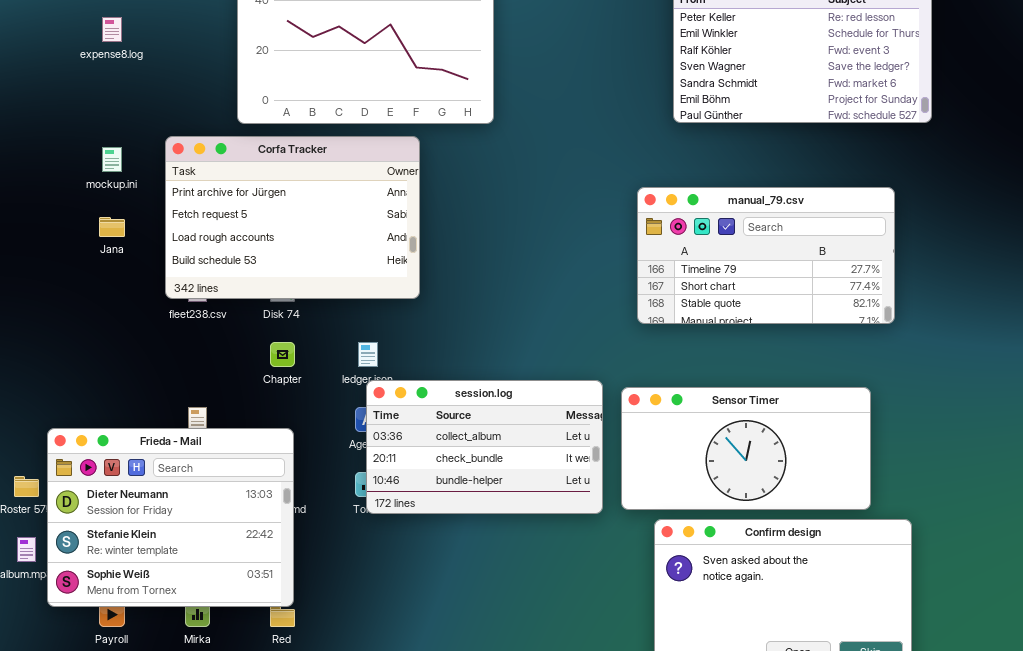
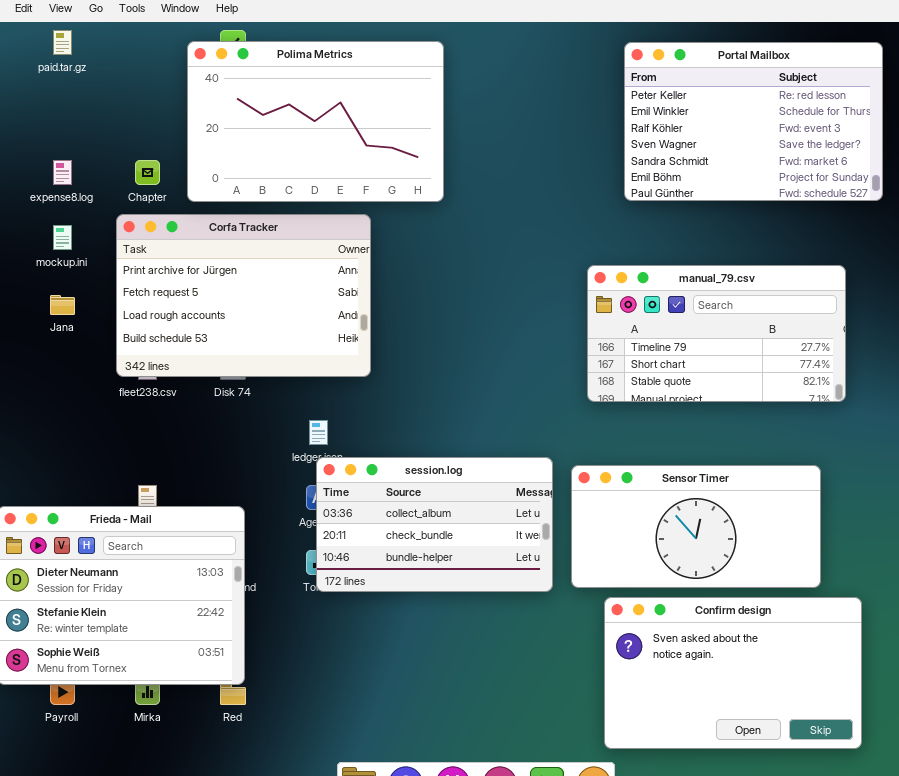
expense8.log: [102,17,122,42] -> [53,160,72,185], moved
Chapter: [270,342,295,367] -> [135,160,160,185], moved

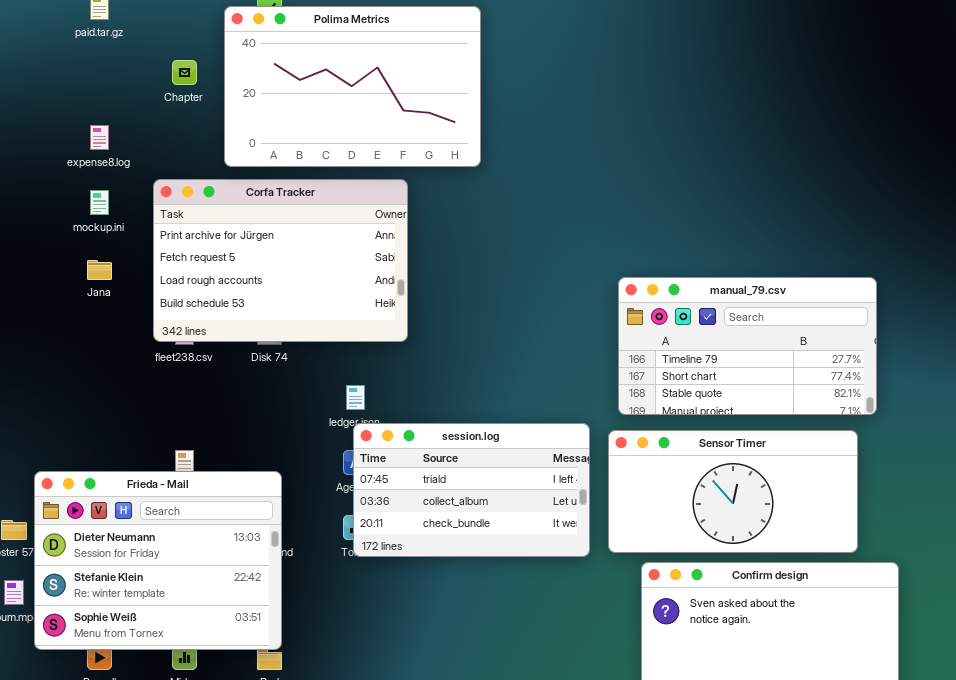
Portal Mailbox: [624,42,883,201] -> none, closed
Chapter: [135,160,160,185] -> [172,60,197,85], moved
manual_79.csv: [587,265,846,402] -> [618,277,877,415], moved
session.log: [316,457,553,592] -> [353,423,590,557], scrolled up 1 row

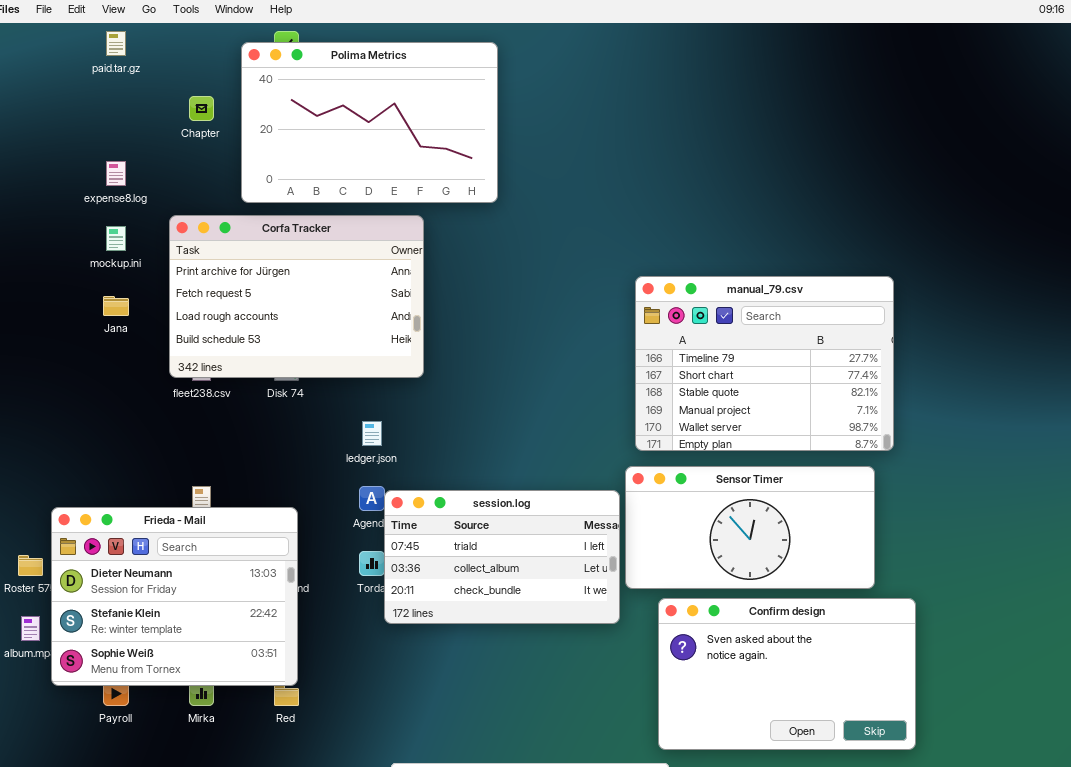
manual_79.csv: [618,277,877,415] -> [635,276,894,451], resized
session.log: [353,423,590,557] -> [384,490,620,624], moved

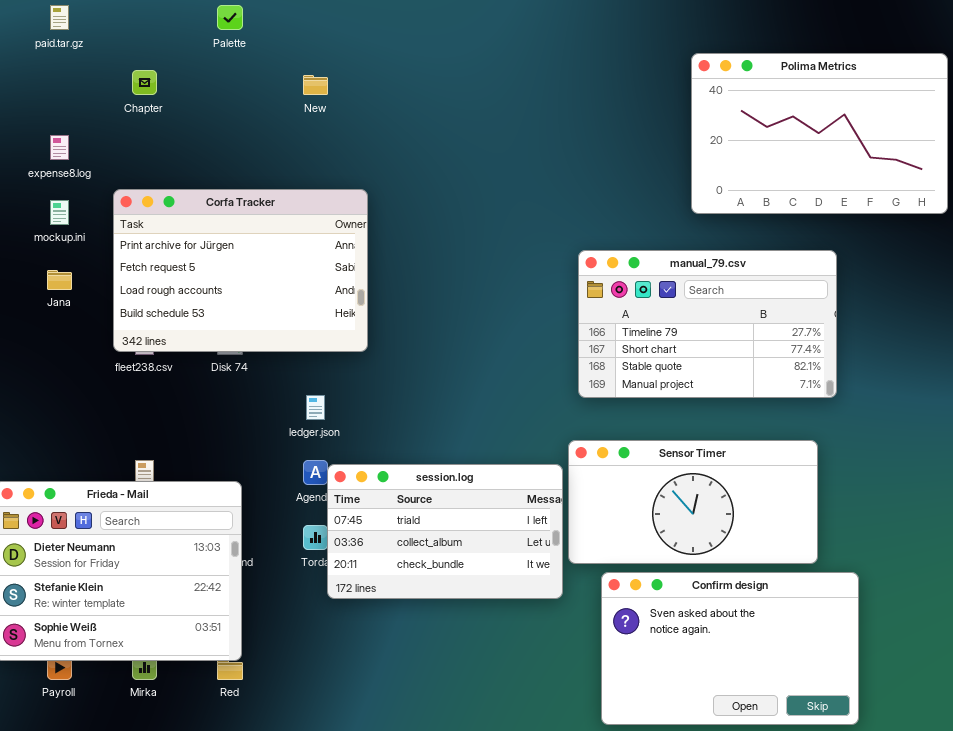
Polima Metrics: [241,42,498,203] -> [691,53,948,214], moved
manual_79.csv: [635,276,894,451] -> [578,250,837,398], resized

